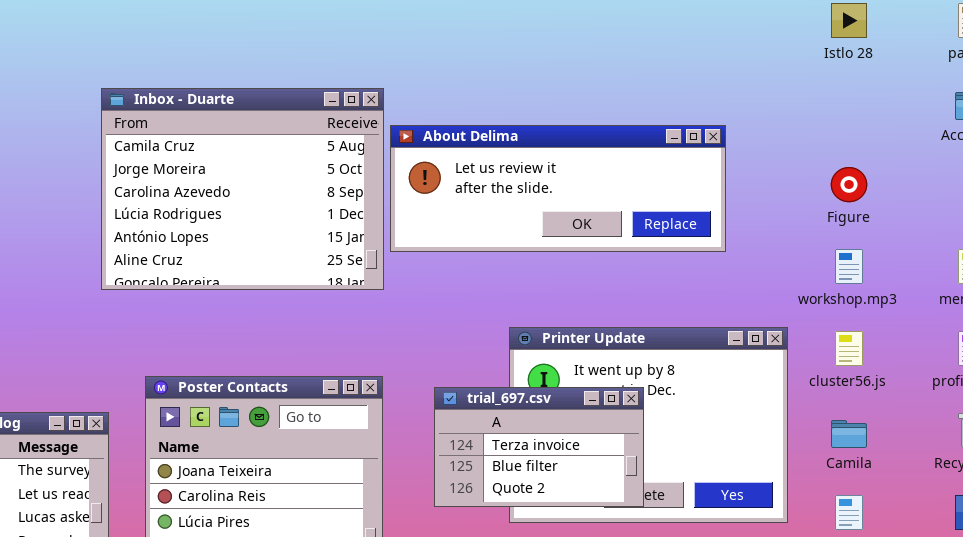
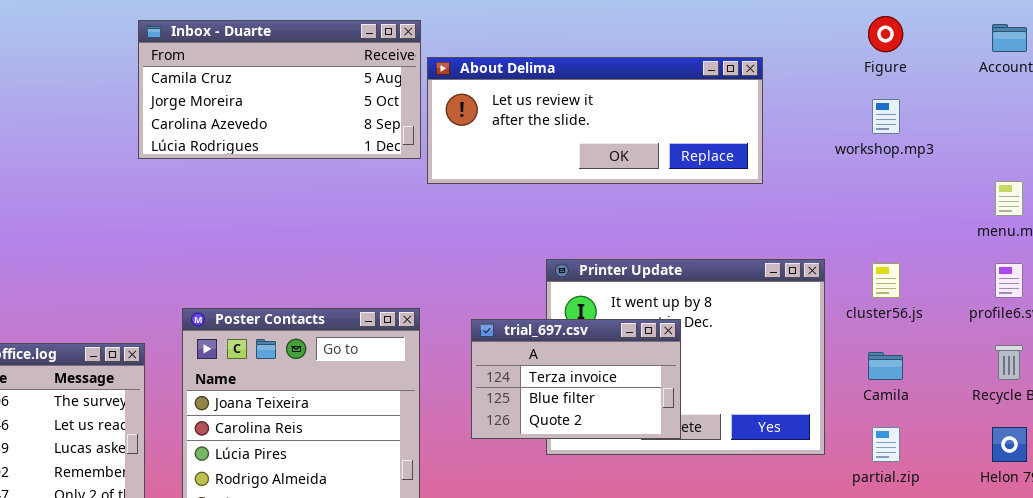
Inbox - Duarte: [101,88,384,290] -> [138,20,421,159], resized
Figure: [831,167,867,202] -> [868,16,903,52], moved
workshop.mp3: [835,249,863,284] -> [872,99,900,134], moved

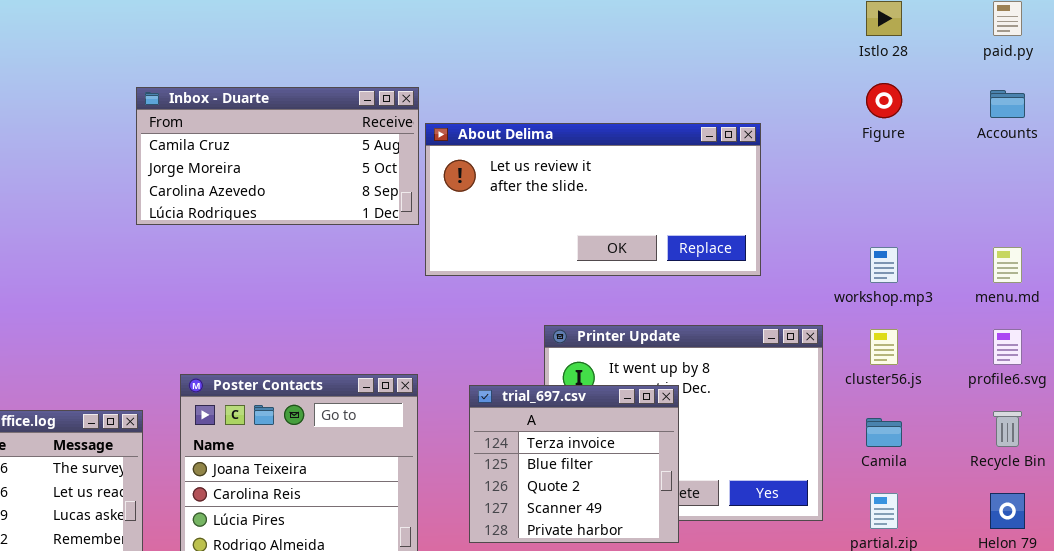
About Delima: [427,57,763,184] -> [425,123,761,276], resized
workshop.mp3: [872,99,900,134] -> [870,247,898,283], moved
trial_697.csv: [471,319,681,439] -> [469,385,679,543], resized

